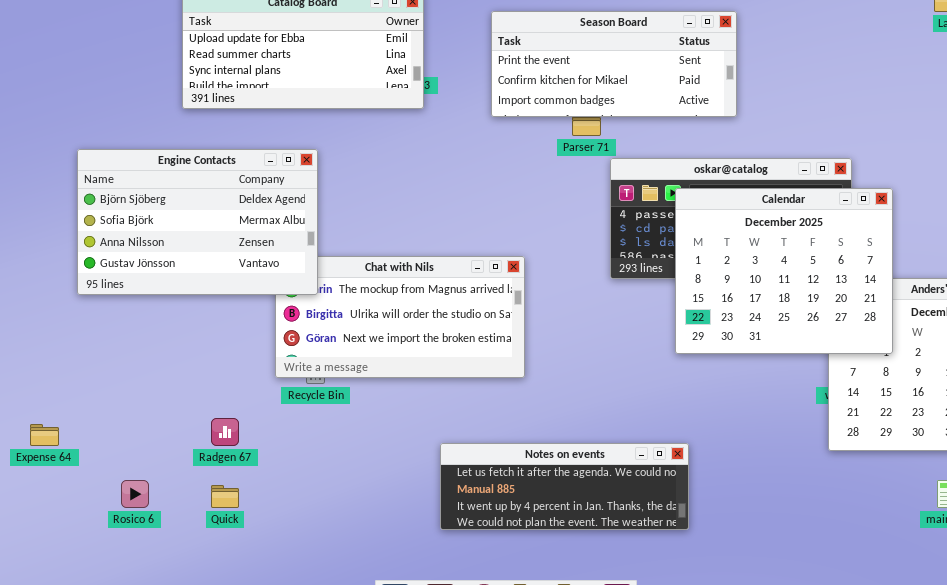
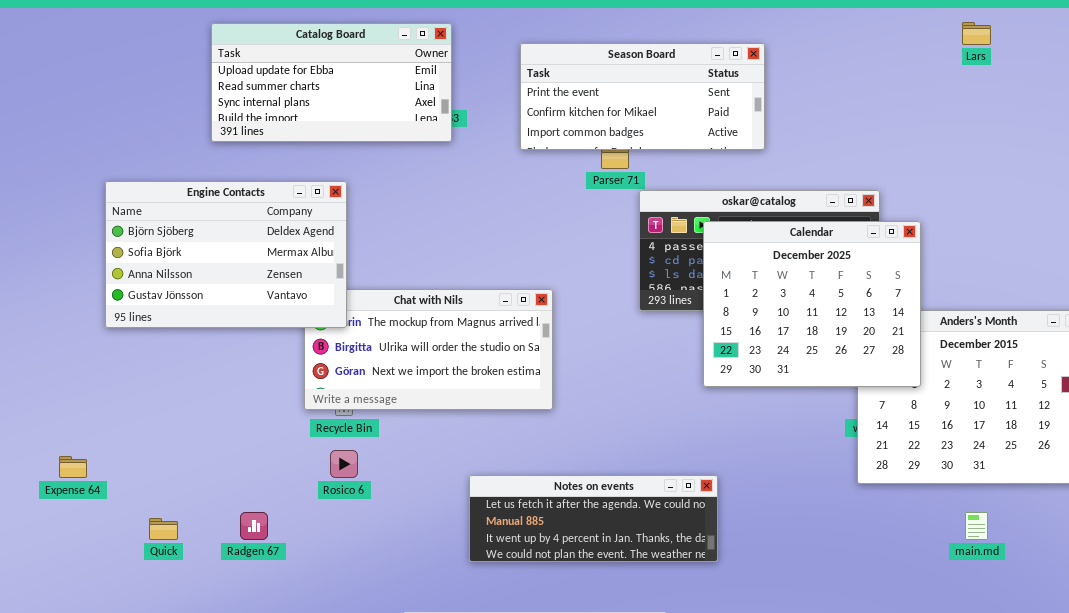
Radgen 67: [211,418,239,446] -> [240,512,268,540], moved
Rosico 6: [121,480,149,508] -> [330,450,358,478], moved
Quick: [211,485,239,508] -> [149,518,178,540], moved

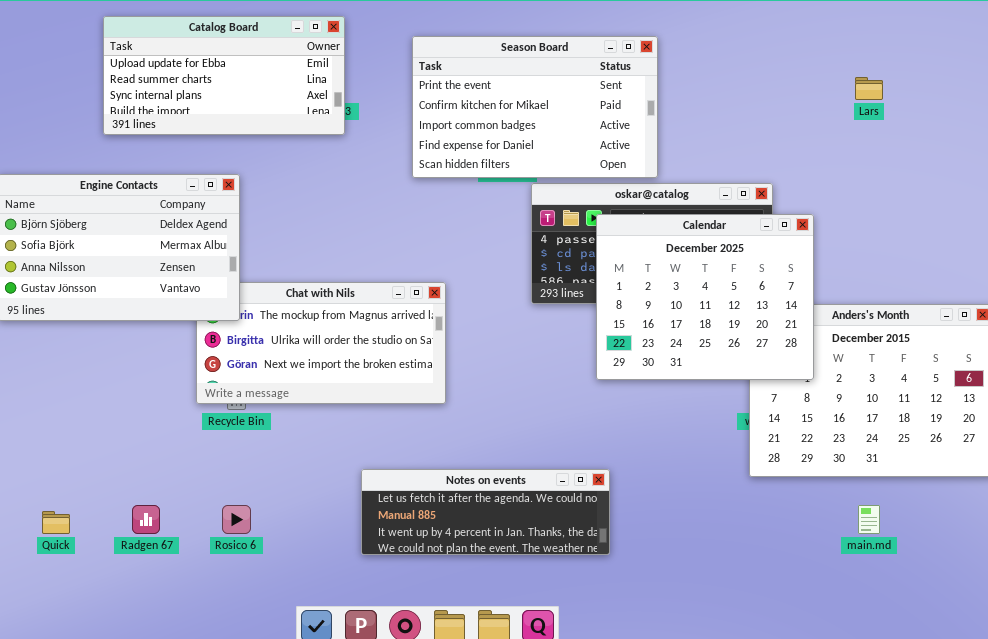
Lars: [962,22,991,45] -> [855,77,883,100], moved
Season Board: [520,43,765,150] -> [412,36,658,178], resized
Rosico 6: [330,450,358,478] -> [222,505,251,534], moved

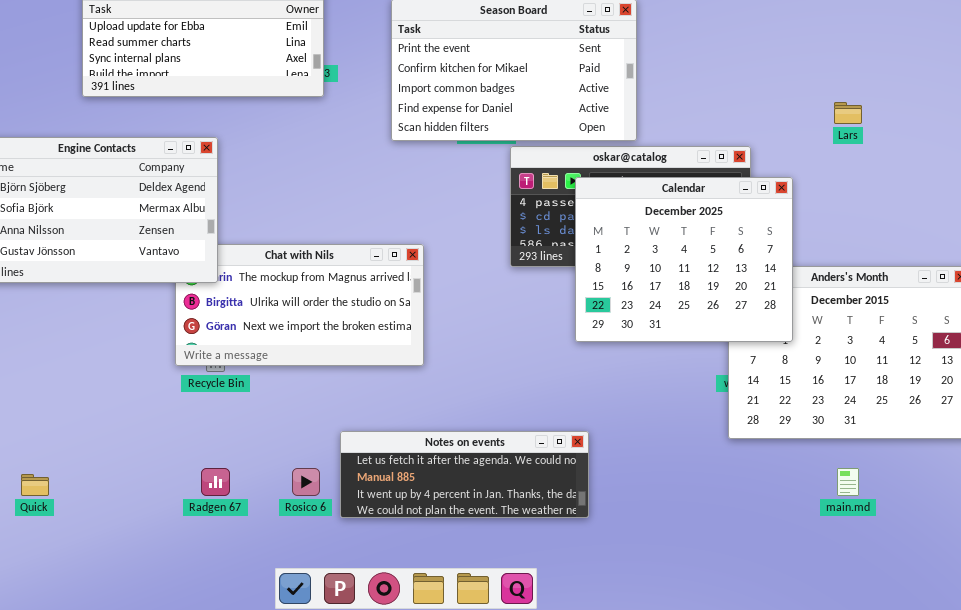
Lars: [855,77,883,100] -> [834,102,862,124], moved
Radgen 67: [132,505,160,534] -> [201,468,230,496], moved
Rosico 6: [222,505,251,534] -> [292,468,320,496], moved

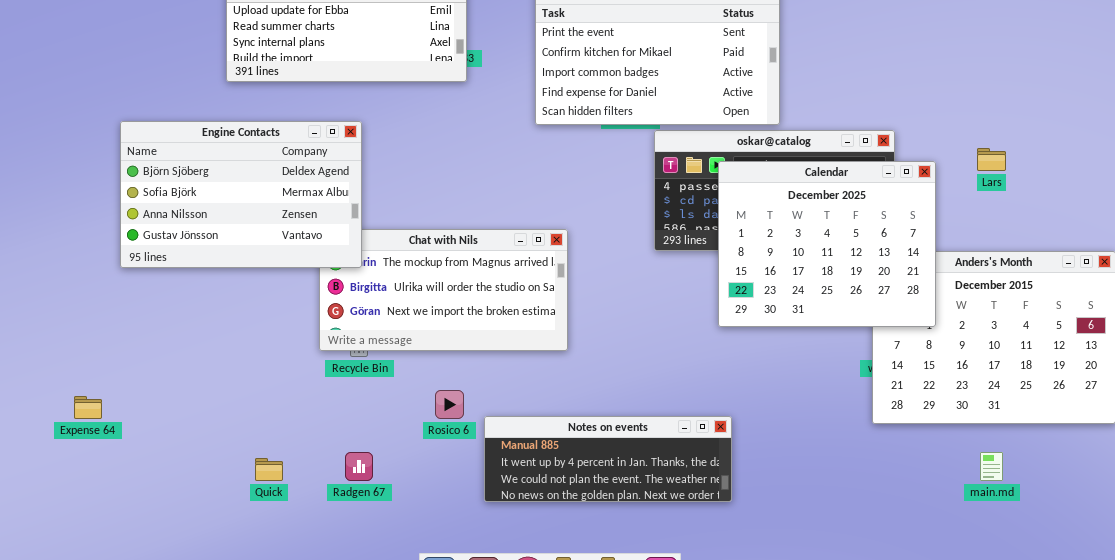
Lars: [834,102,862,124] -> [977,148,1006,171], moved
Notes on events: [340,431,589,518] -> [484,416,732,502], scrolled down 1 row
Rosico 6: [292,468,320,496] -> [435,390,464,419], moved
Quick: [21,474,49,496] -> [255,458,283,481], moved

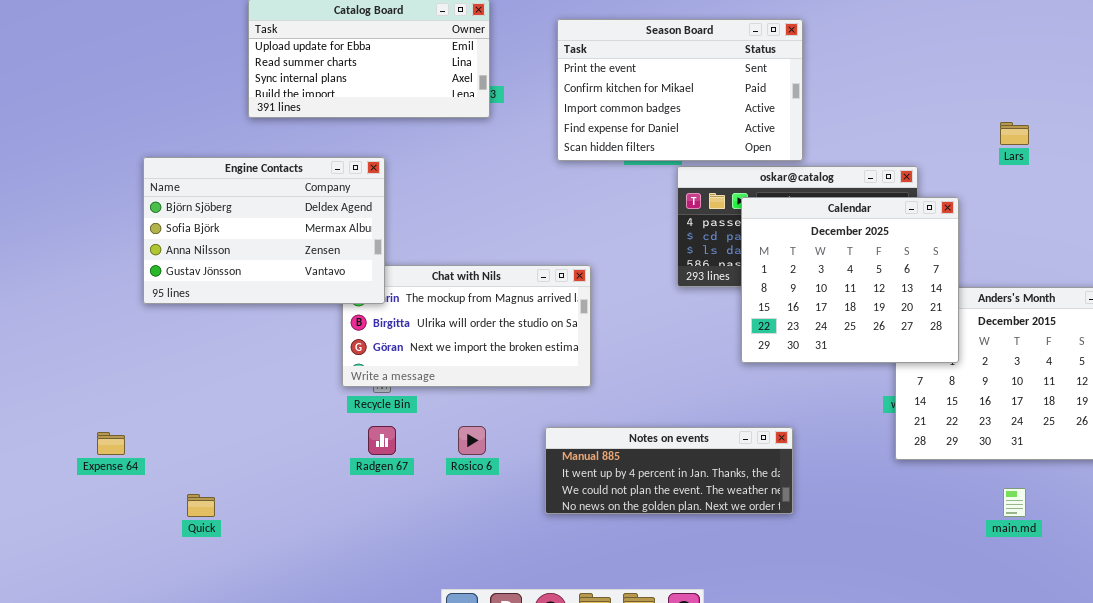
Lars: [977,148,1006,171] -> [1000,122,1029,145], moved
Notes on events: [484,416,732,502] -> [545,427,793,514], moved
Radgen 67: [345,452,373,481] -> [368,426,396,455], moved
Quick: [255,458,283,481] -> [187,494,215,517], moved

